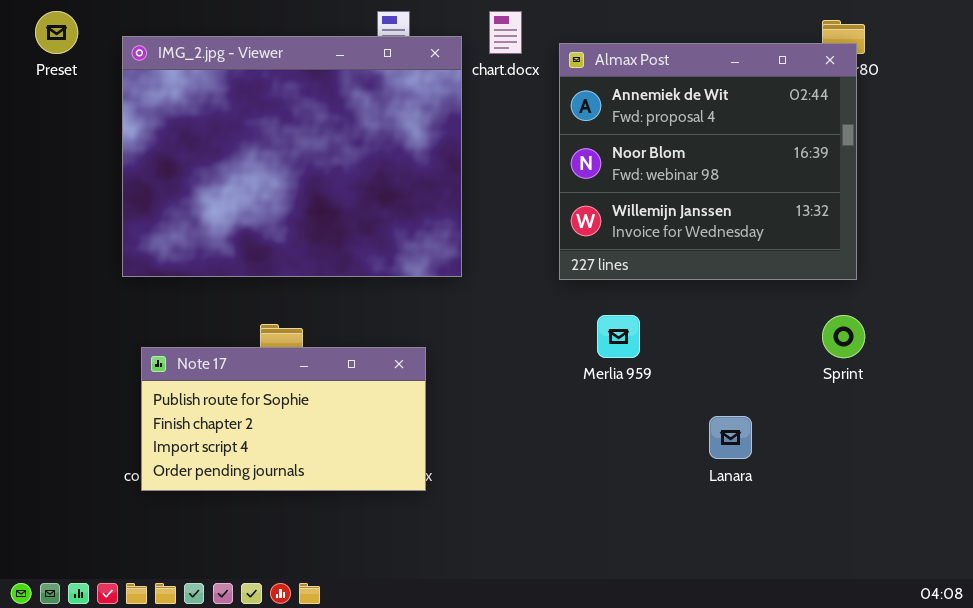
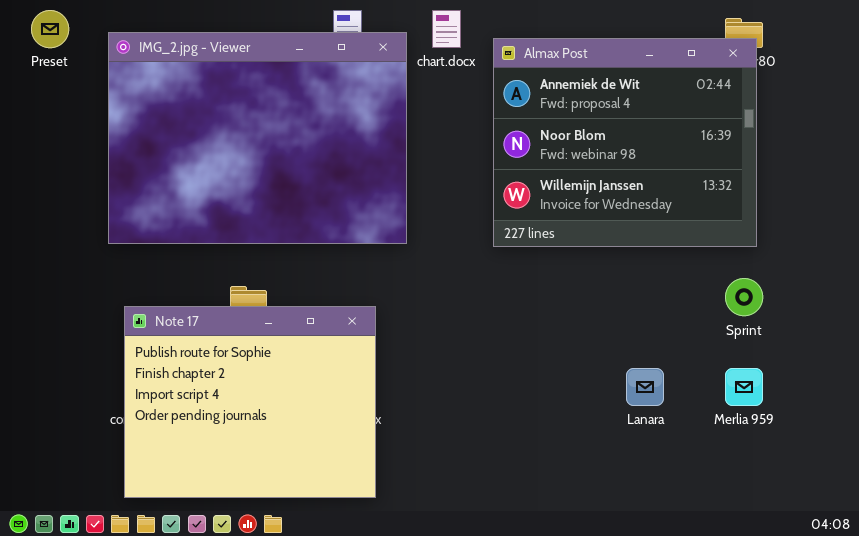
Merlia 959: [597,315,640,358] -> [725,368,763,406], moved
Note 17: [141,347,426,491] -> [124,306,376,498], resized

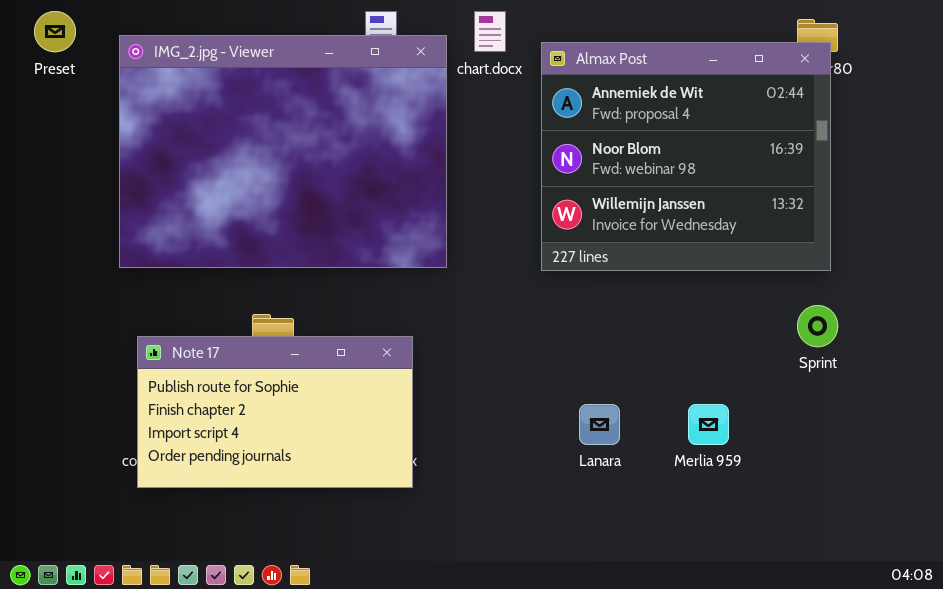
Note 17: [124,306,376,498] -> [137,336,413,488], resized
Lanara: [626,368,664,406] -> [579,404,620,445], moved
Merlia 959: [725,368,763,406] -> [688,404,729,445], moved

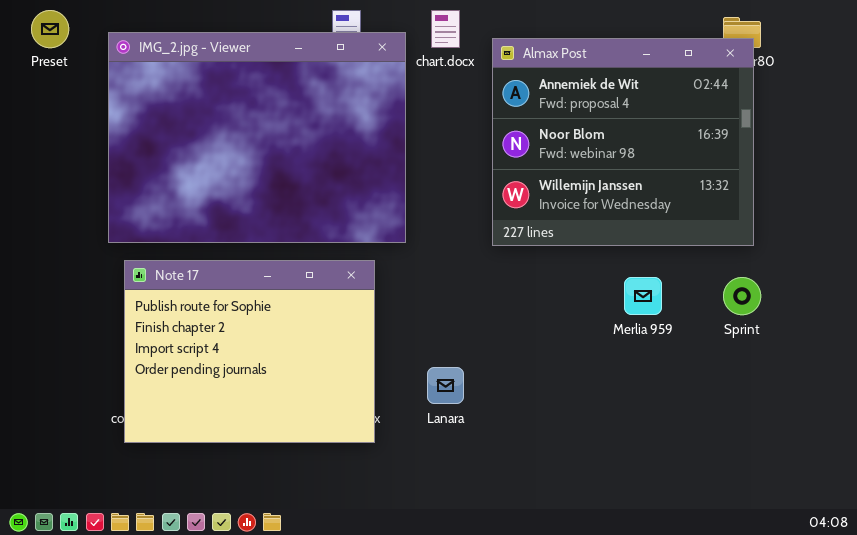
Note 17: [137,336,413,488] -> [124,260,375,443], resized
Lanara: [579,404,620,445] -> [427,367,464,404], moved
Merlia 959: [688,404,729,445] -> [624,277,662,315], moved

